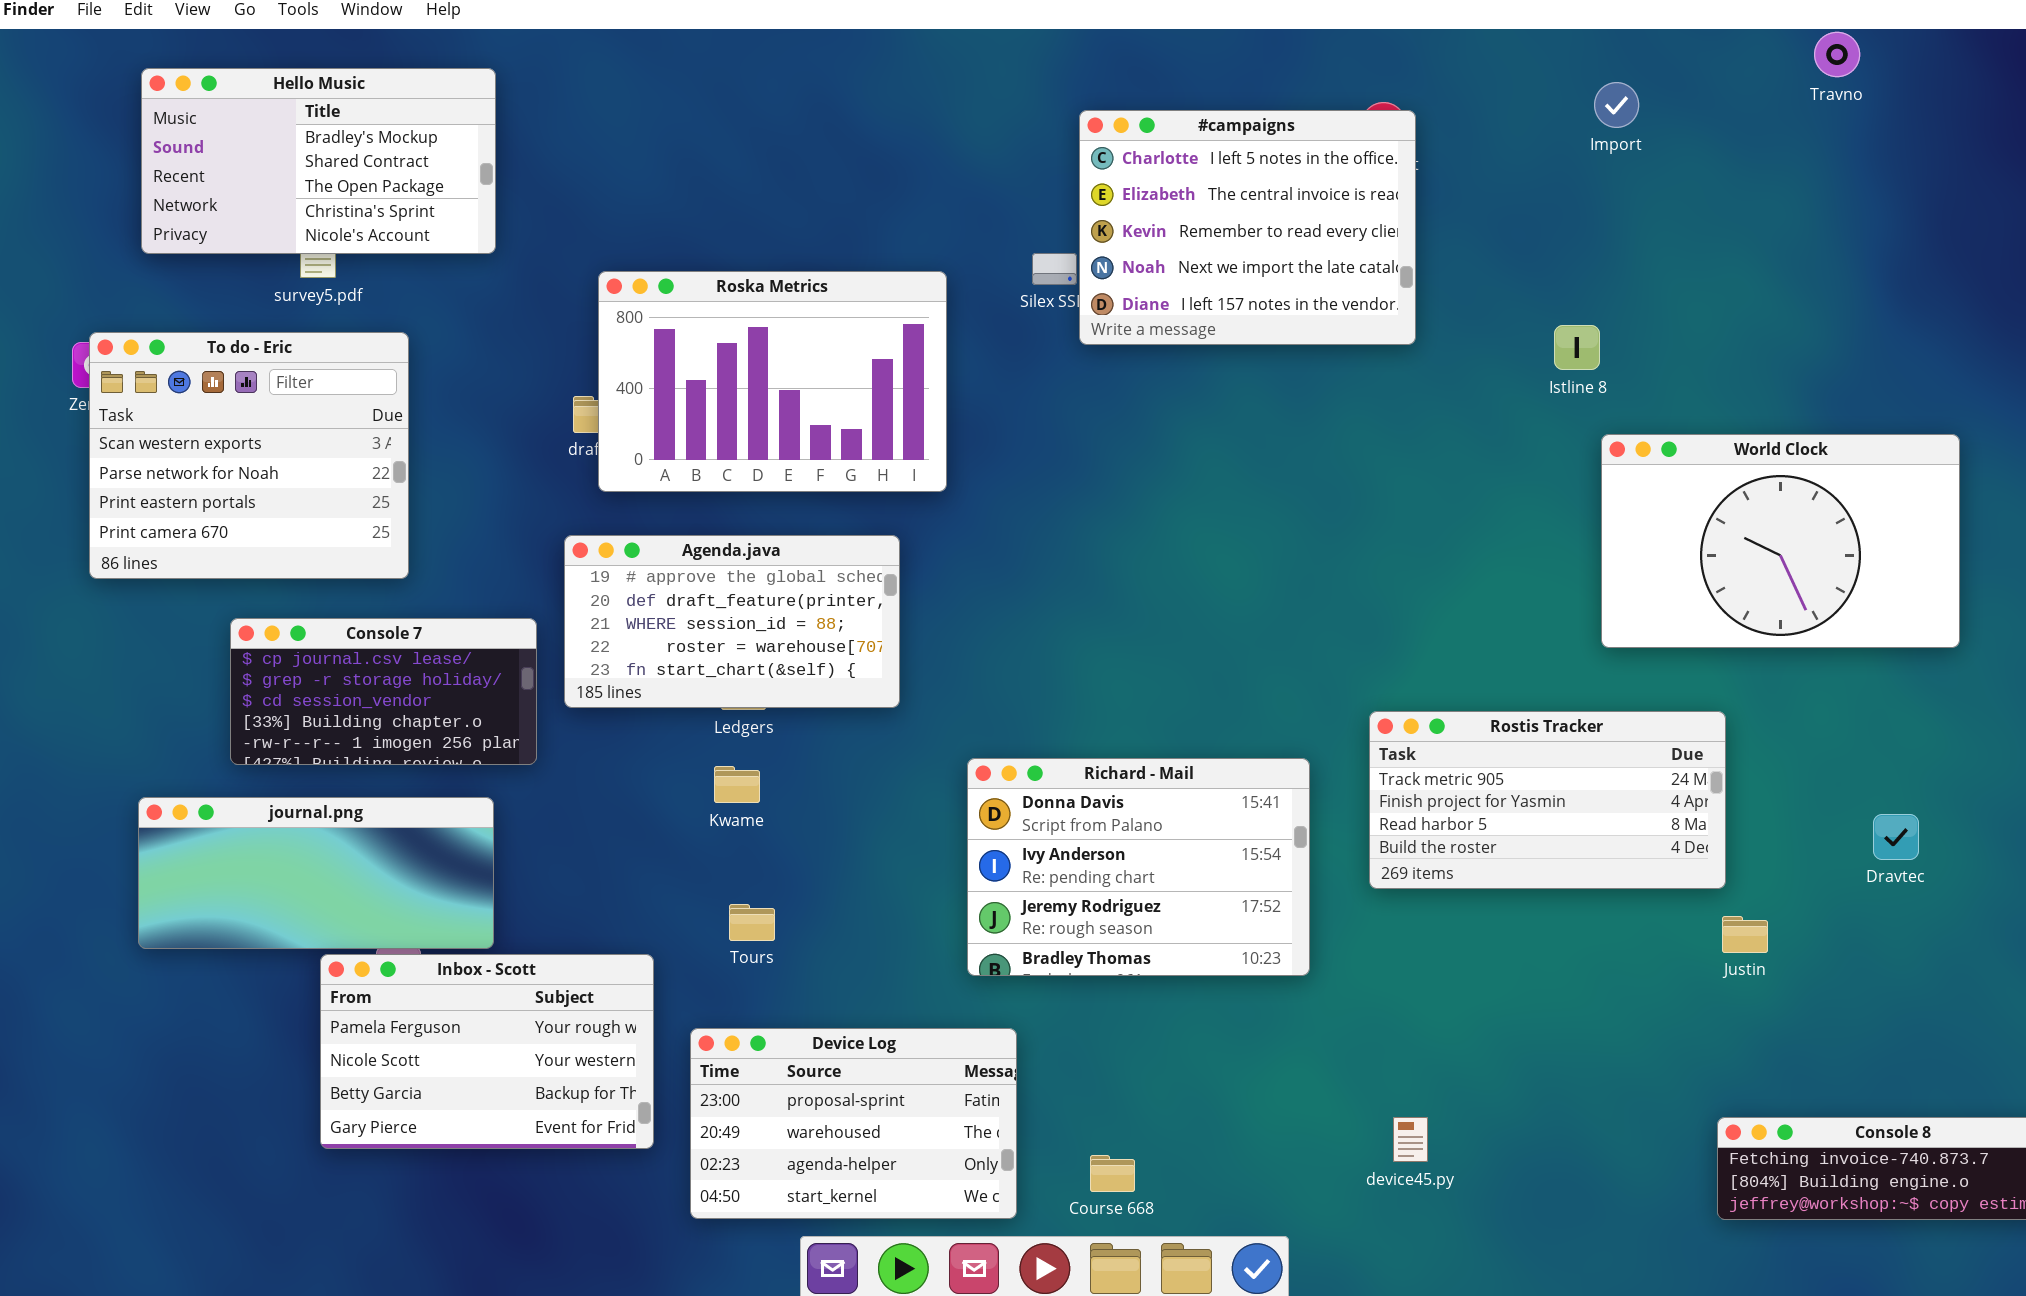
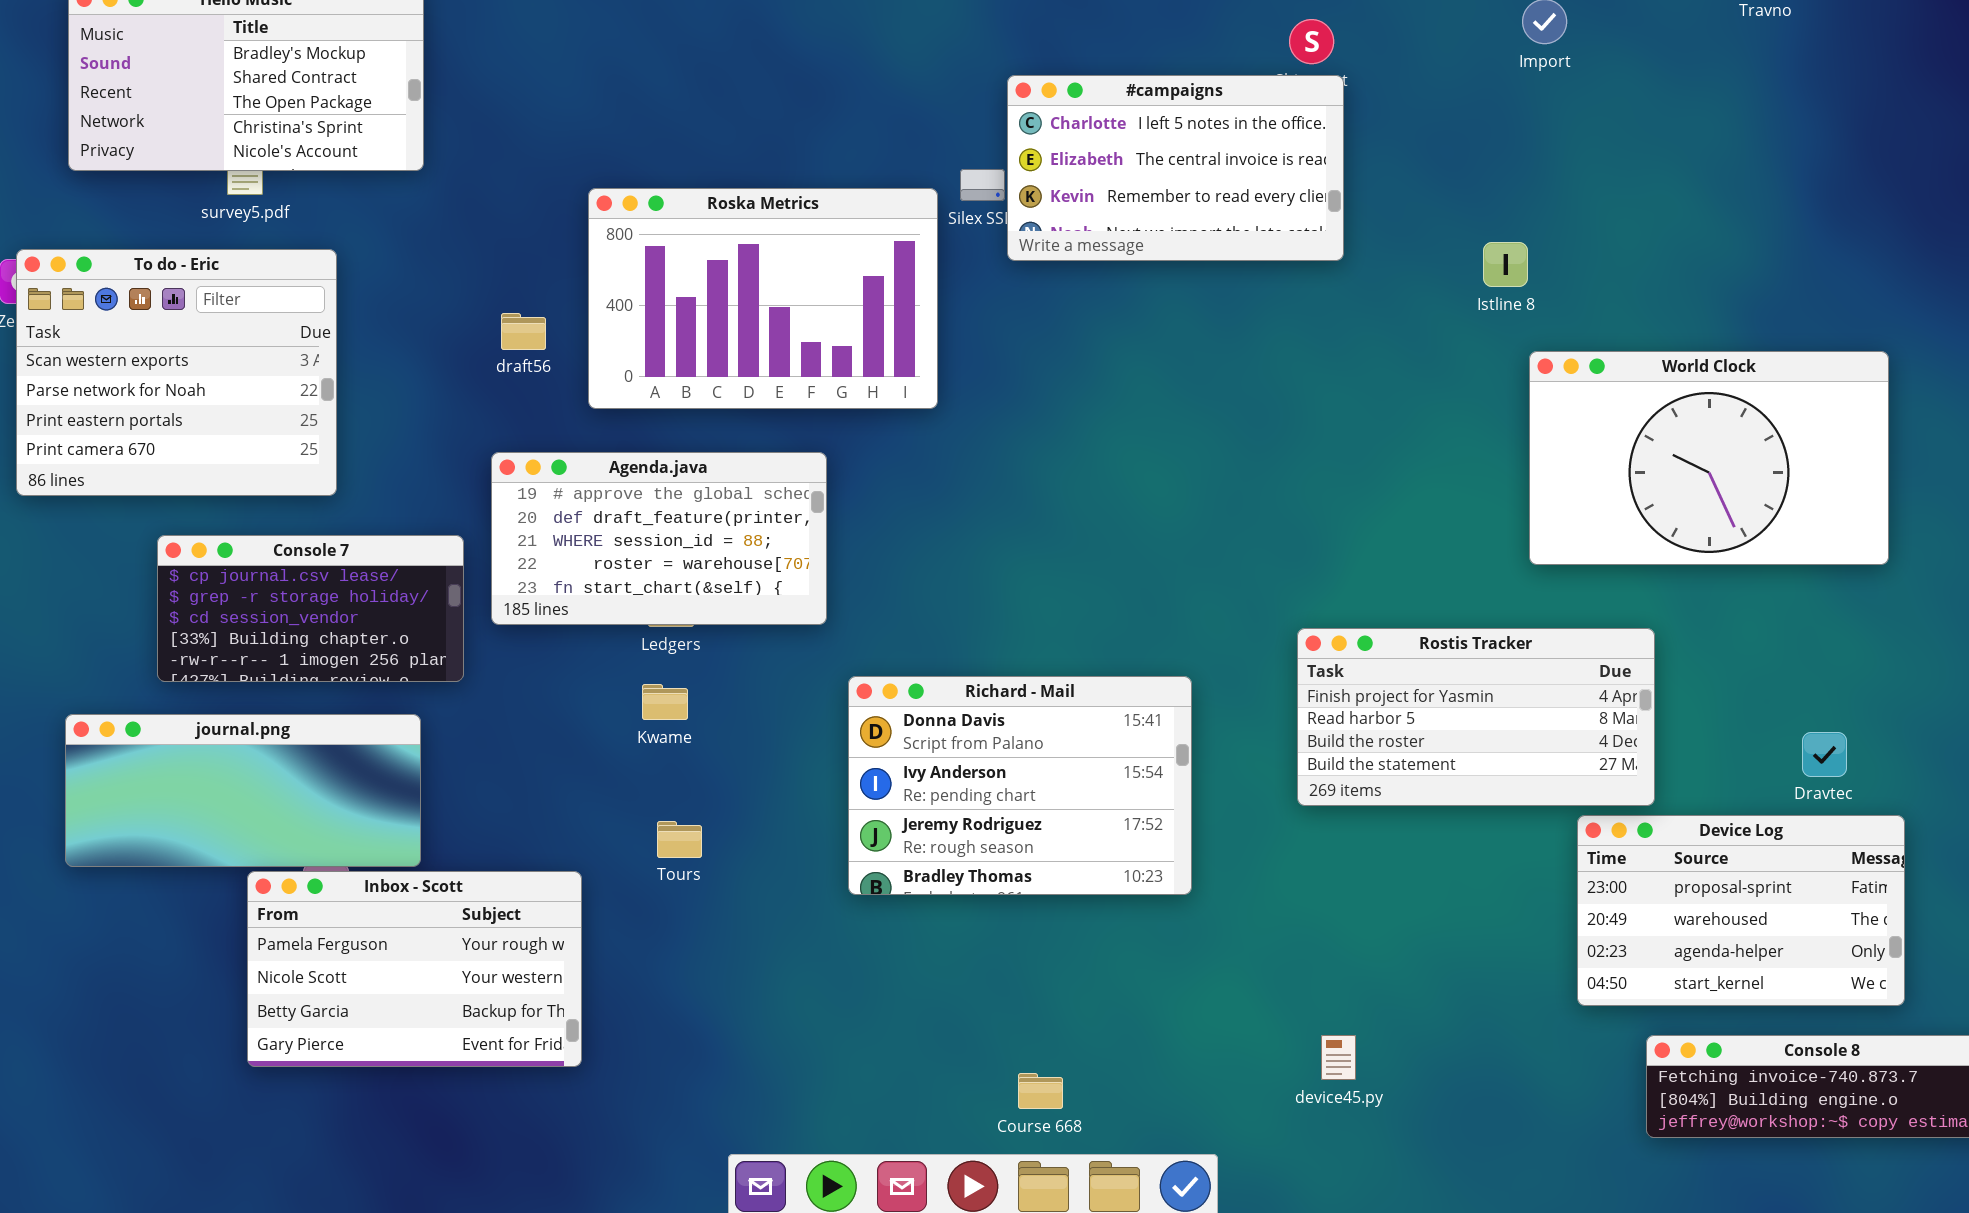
#campaigns: [1079,110,1416,345] -> [1007,75,1344,261], resized
Roska Metrics: [598,271,947,492] -> [588,188,938,409], moved
Rostis Tracker: [1369,711,1726,889] -> [1297,628,1655,806], scrolled down 1 row
Richard - Mail: [967,758,1310,976] -> [848,676,1192,895], moved
Device Log: [690,1028,1017,1219] -> [1577,815,1905,1006], moved

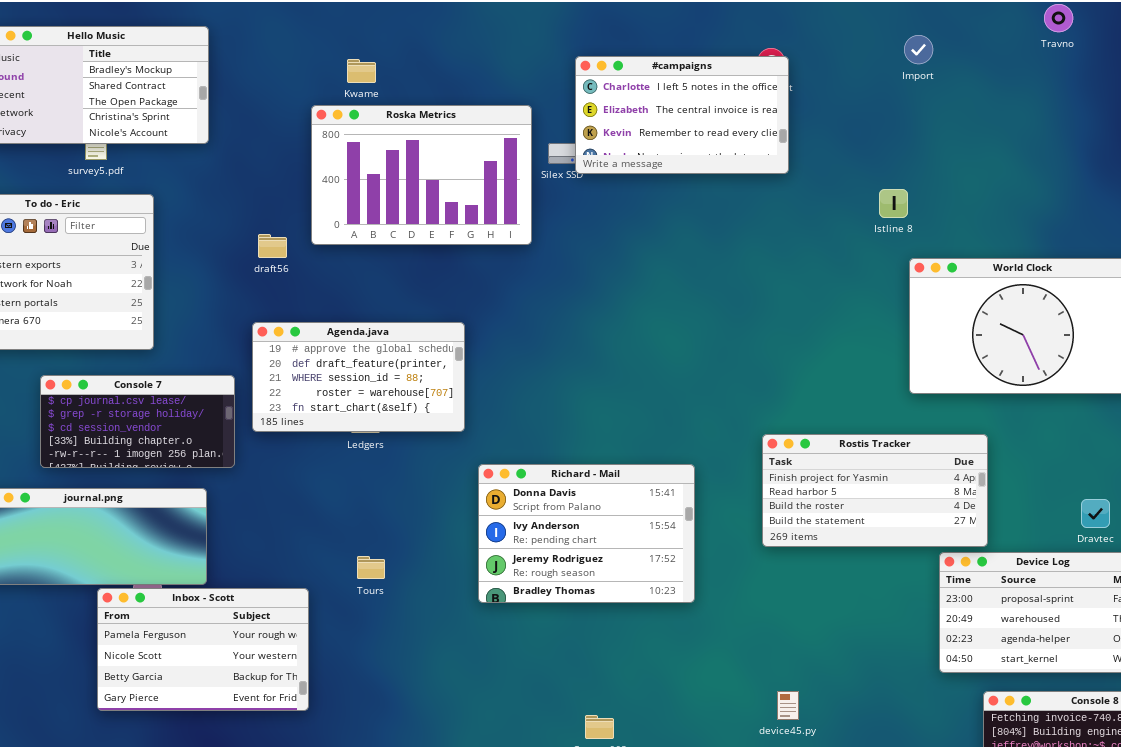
#campaigns: [1007,75,1344,261] -> [575,56,789,174], moved
Roska Metrics: [588,188,938,409] -> [311,105,532,245], moved
Kwame: [642,684,688,720] -> [347,59,376,83], moved

